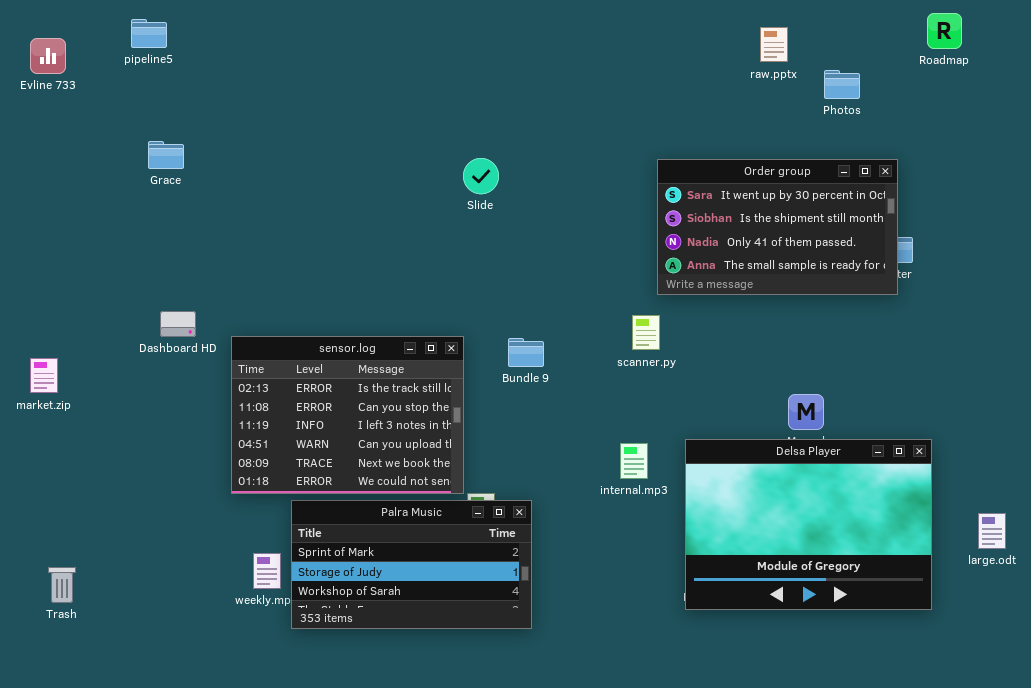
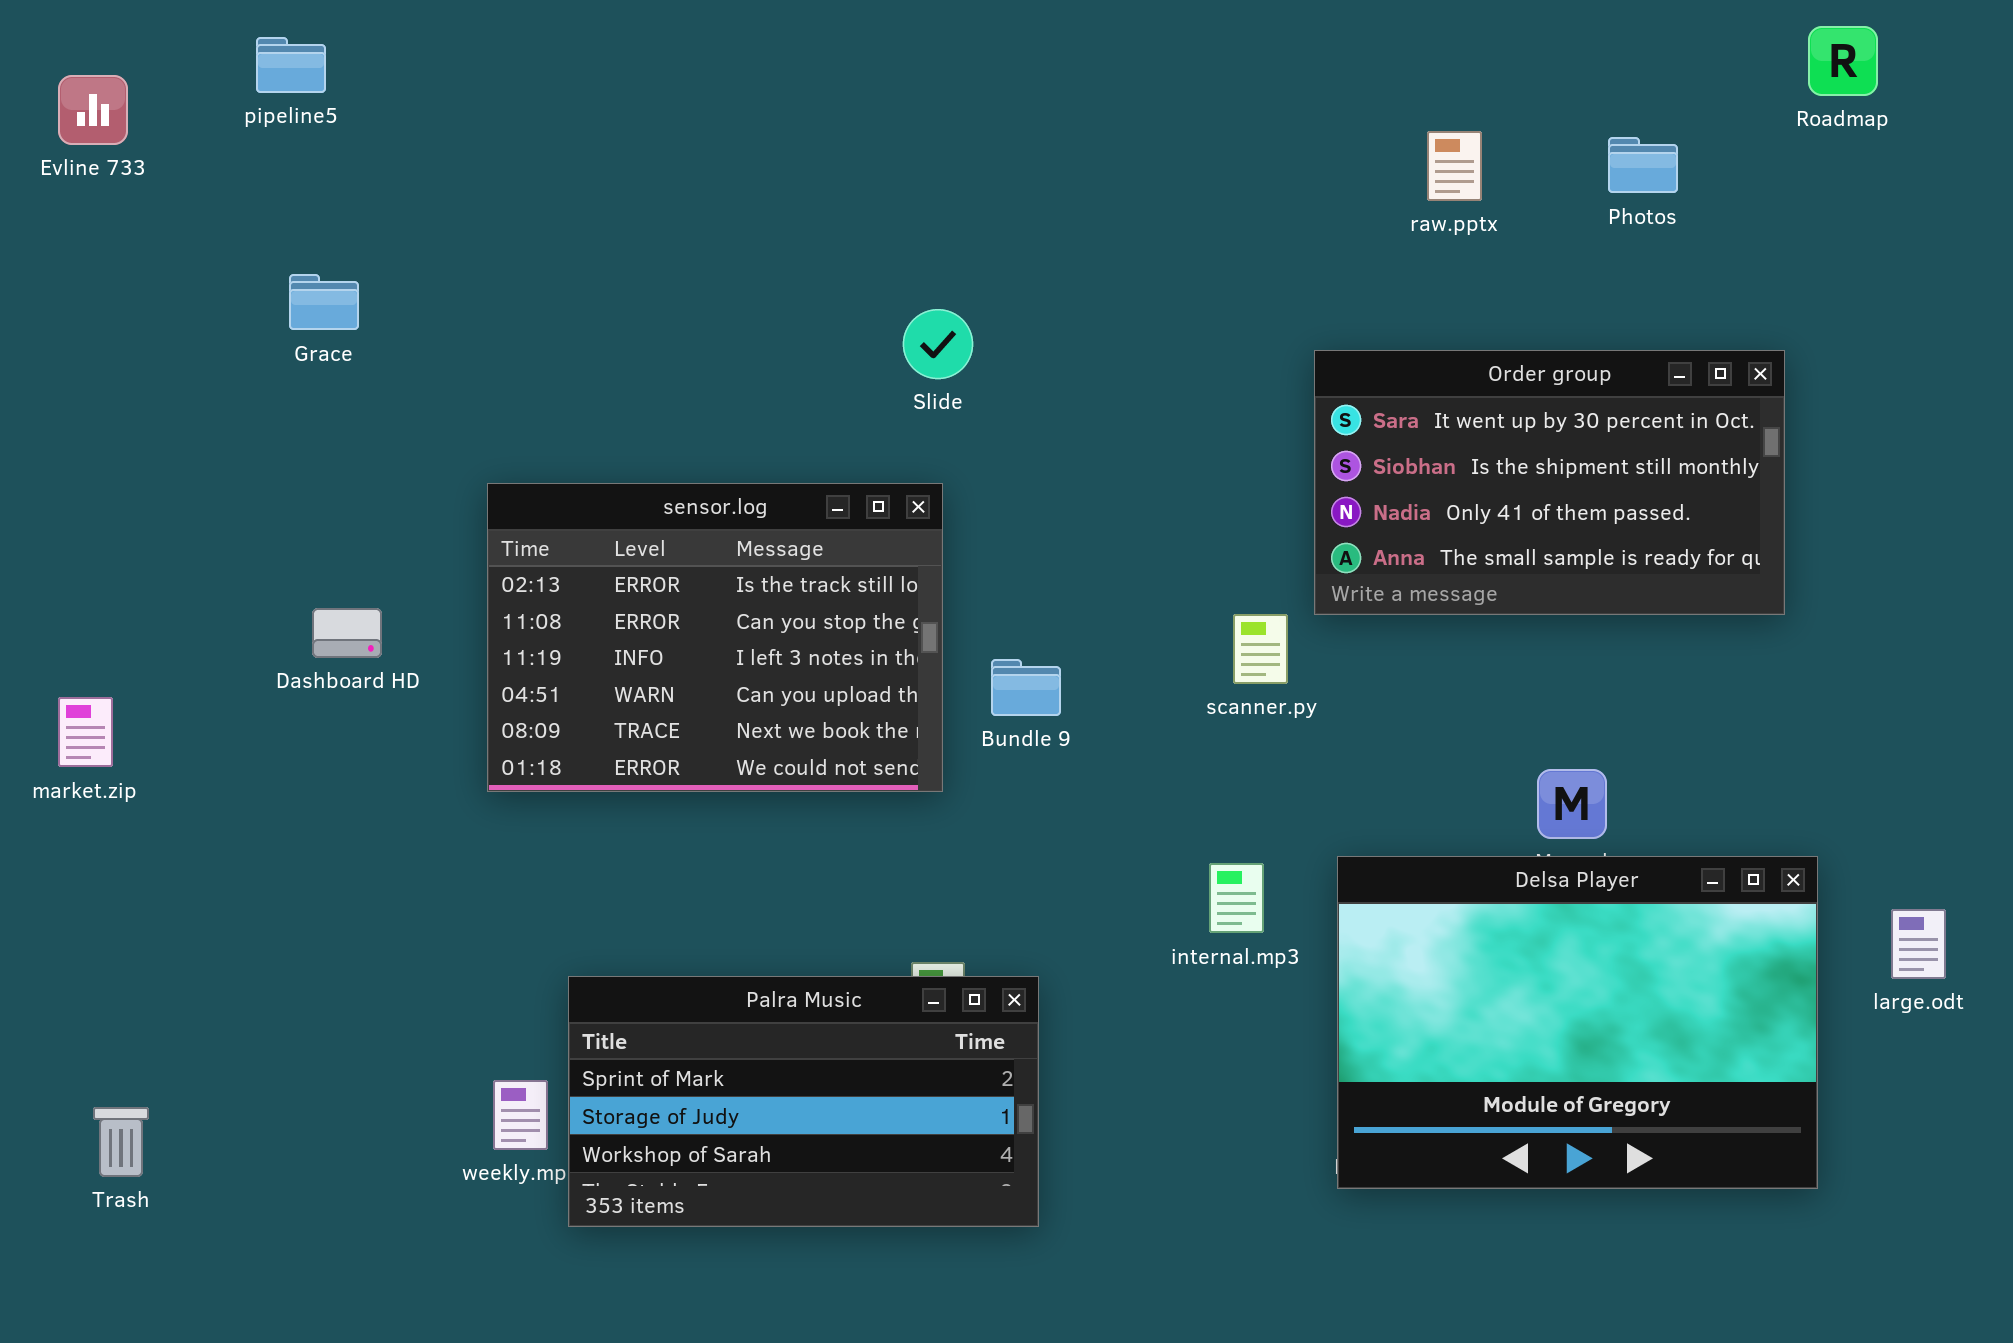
raw.pptx: [760,27,788,62] -> [1427,131,1482,201], moved
Order group: [657,159,898,295] -> [1314,350,1785,615], moved
sensor.log: [231,336,464,494] -> [487,483,943,792], moved
large.odt: [978,513,1006,549] -> [1891,909,1946,979], moved

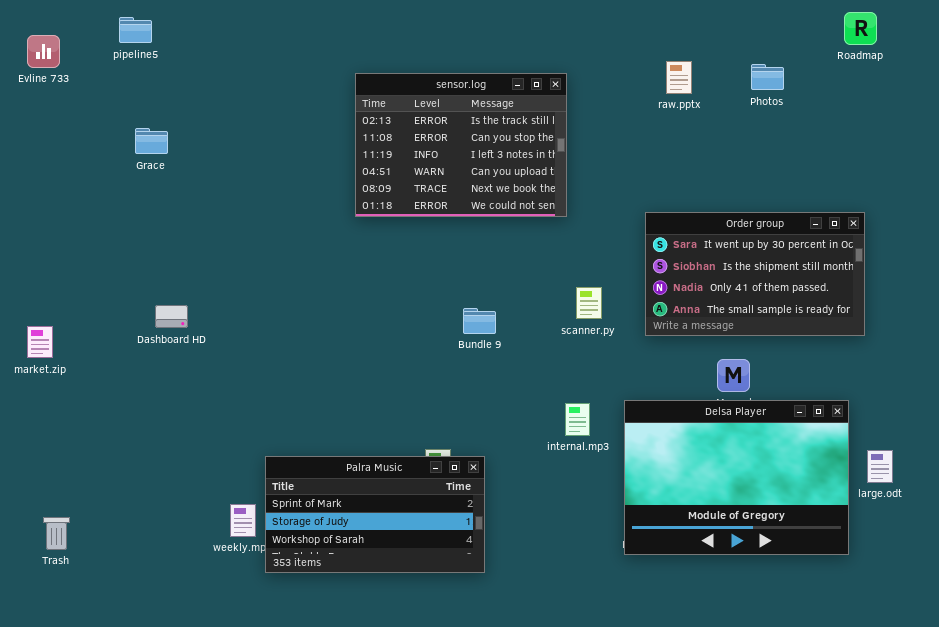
Order group: [1314,350,1785,615] -> [645,212,865,336], moved
sensor.log: [487,483,943,792] -> [355,73,567,217], moved
Dashboard HD: [312,608,382,658] -> [155,305,188,328], moved
large.odt: [1891,909,1946,979] -> [867,450,893,483], moved

